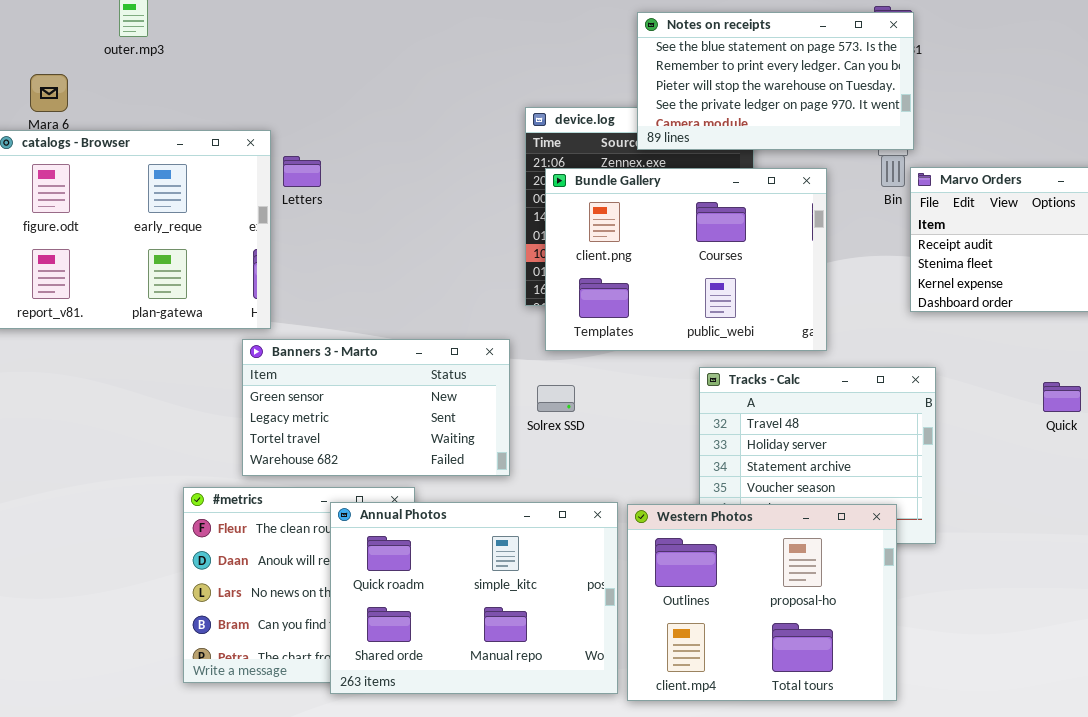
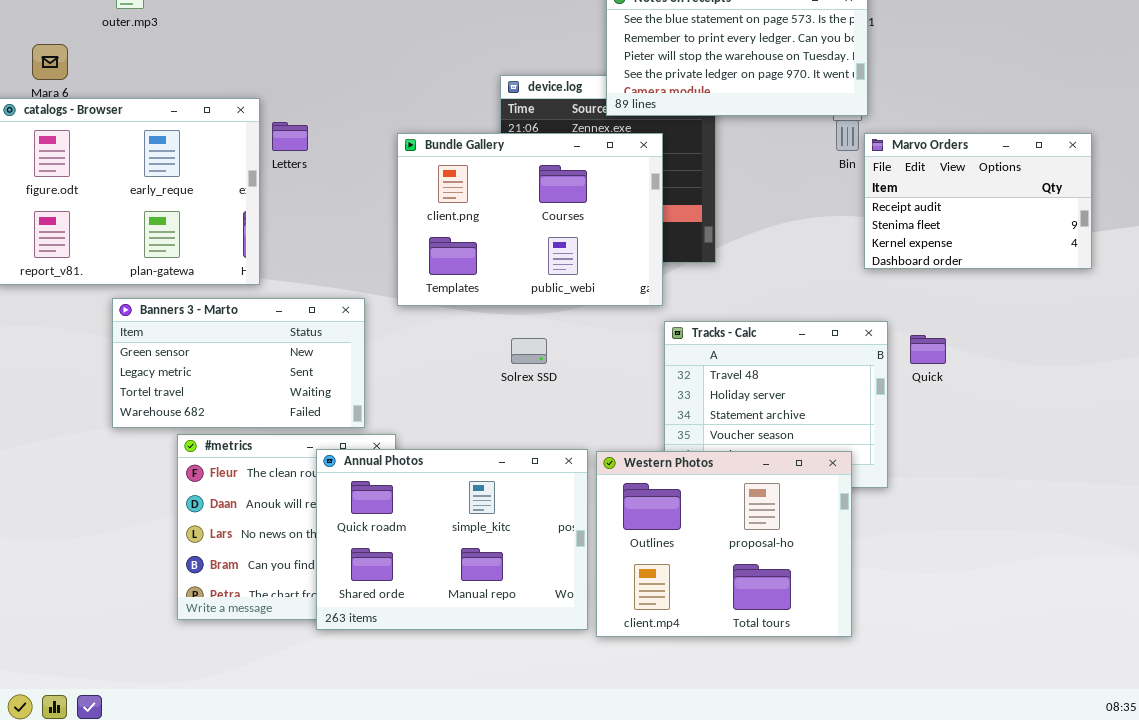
Bundle Gallery: [545,168,827,351] -> [397,133,663,306], moved
Banners 3 - Marto: [242,339,510,476] -> [112,298,365,428], moved
Quick: [1043,382,1081,412] -> [910,335,946,364], moved

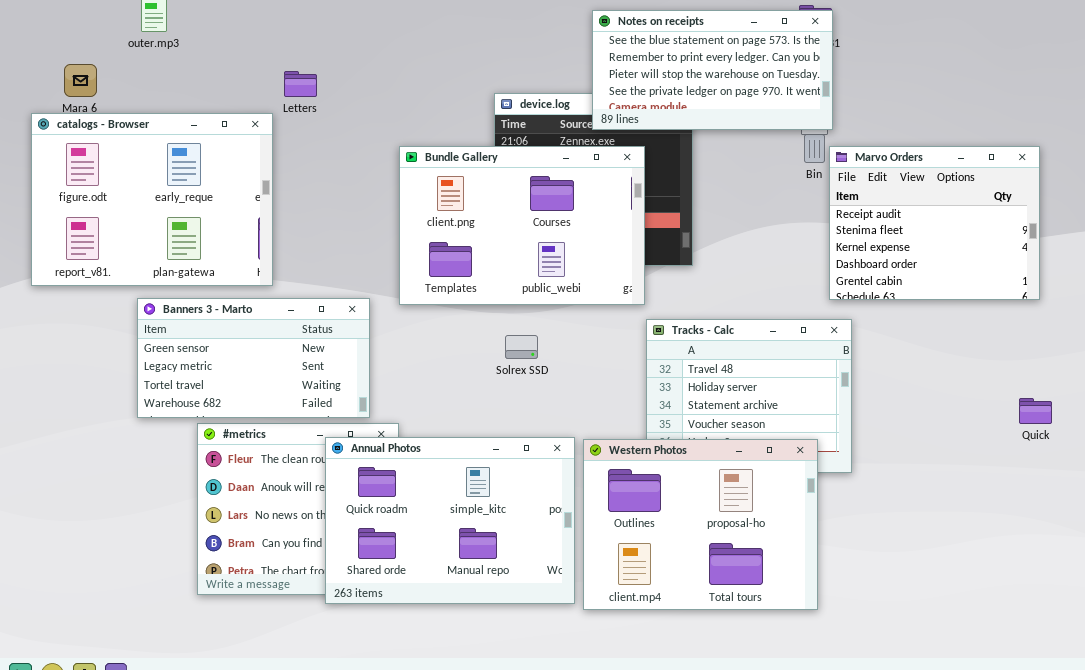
Letters: [272,122,308,151] -> [284,71,317,97], moved
Marvo Orders: [864,133,1092,269] -> [829,146,1040,300], resized
Quick: [910,335,946,364] -> [1019,398,1052,424], moved

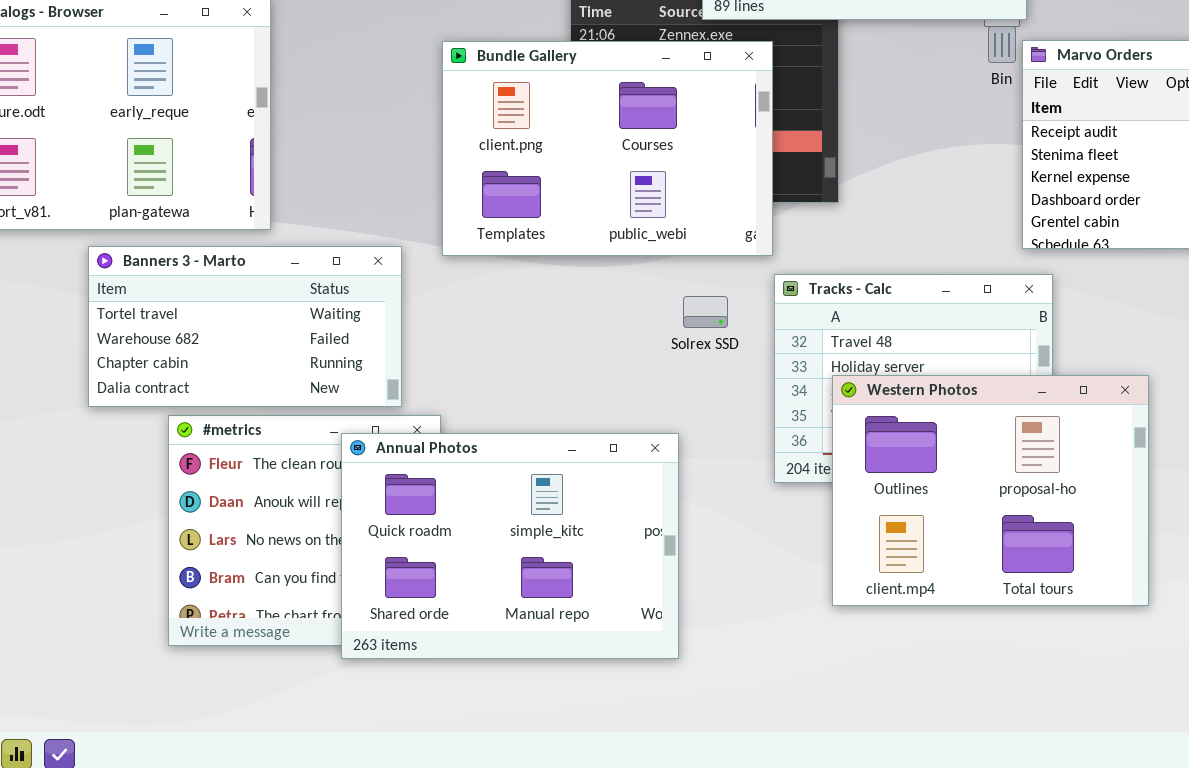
Banners 3 - Marto: [137,298,370,418] -> [88,246,402,407], scrolled down 2 rows
Solrex SSD: [505,335,538,359] -> [683,296,728,328], moved
Western Photos: [583,439,818,610] -> [832,375,1149,606], moved

